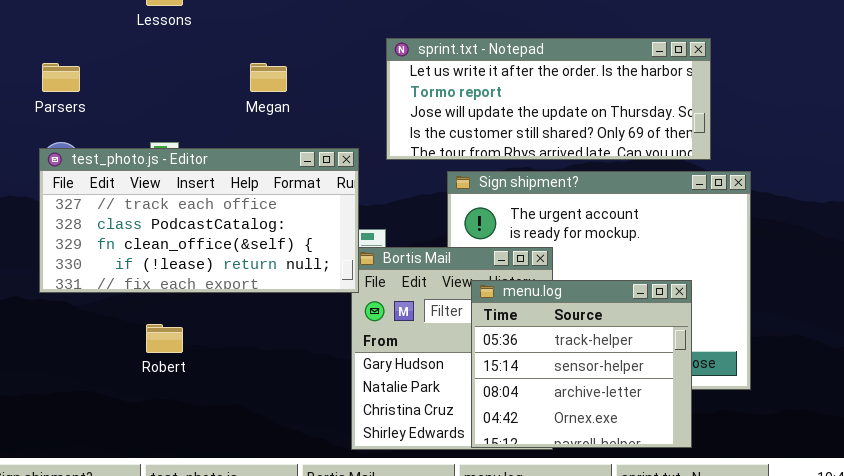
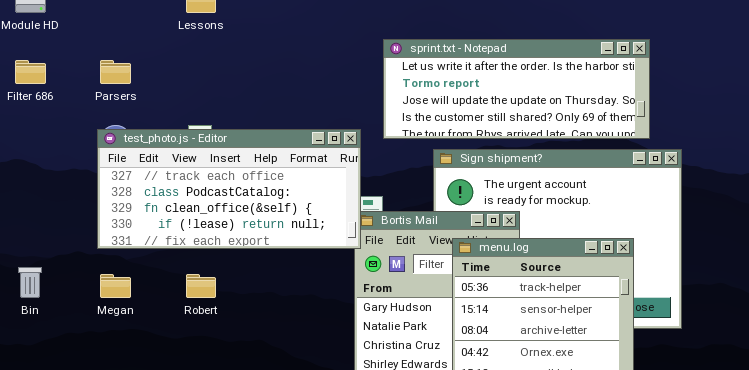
Megan: [250,63,287,92] -> [100,274,131,298], moved

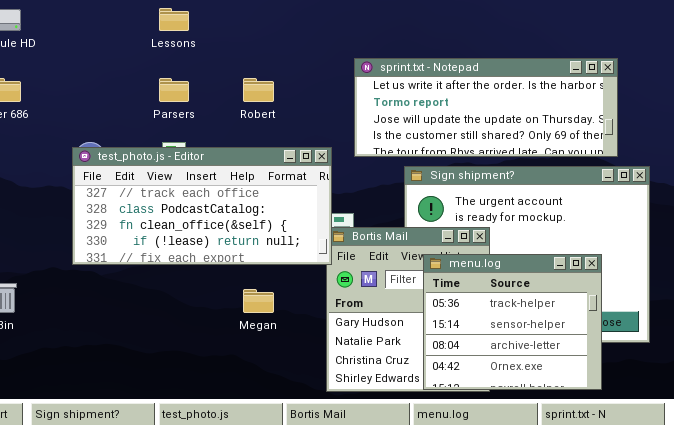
Parsers: [100,60,131,84] -> [159,78,189,102], moved
Megan: [100,274,131,298] -> [243,289,274,313], moved
Robert: [186,274,216,298] -> [243,78,274,102], moved

